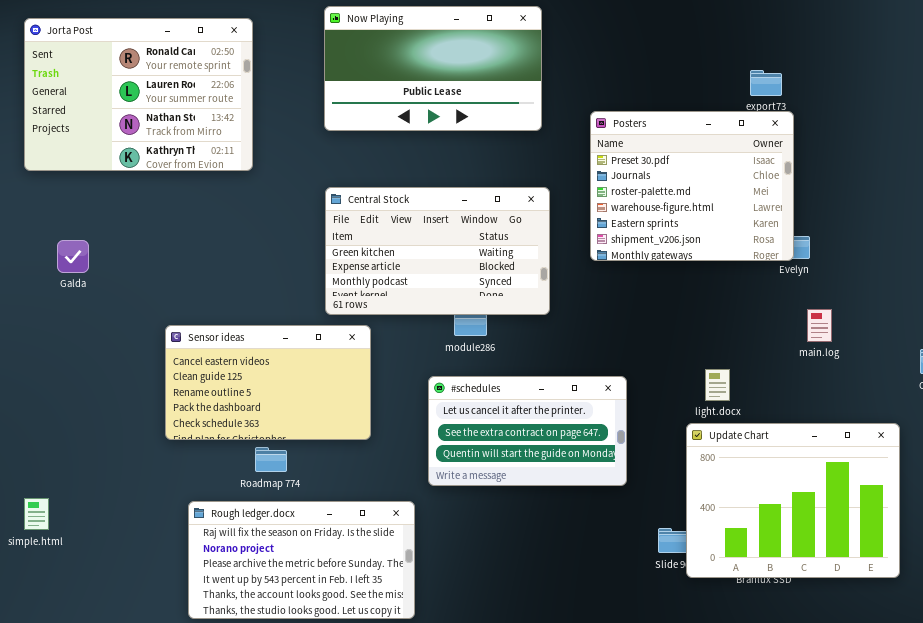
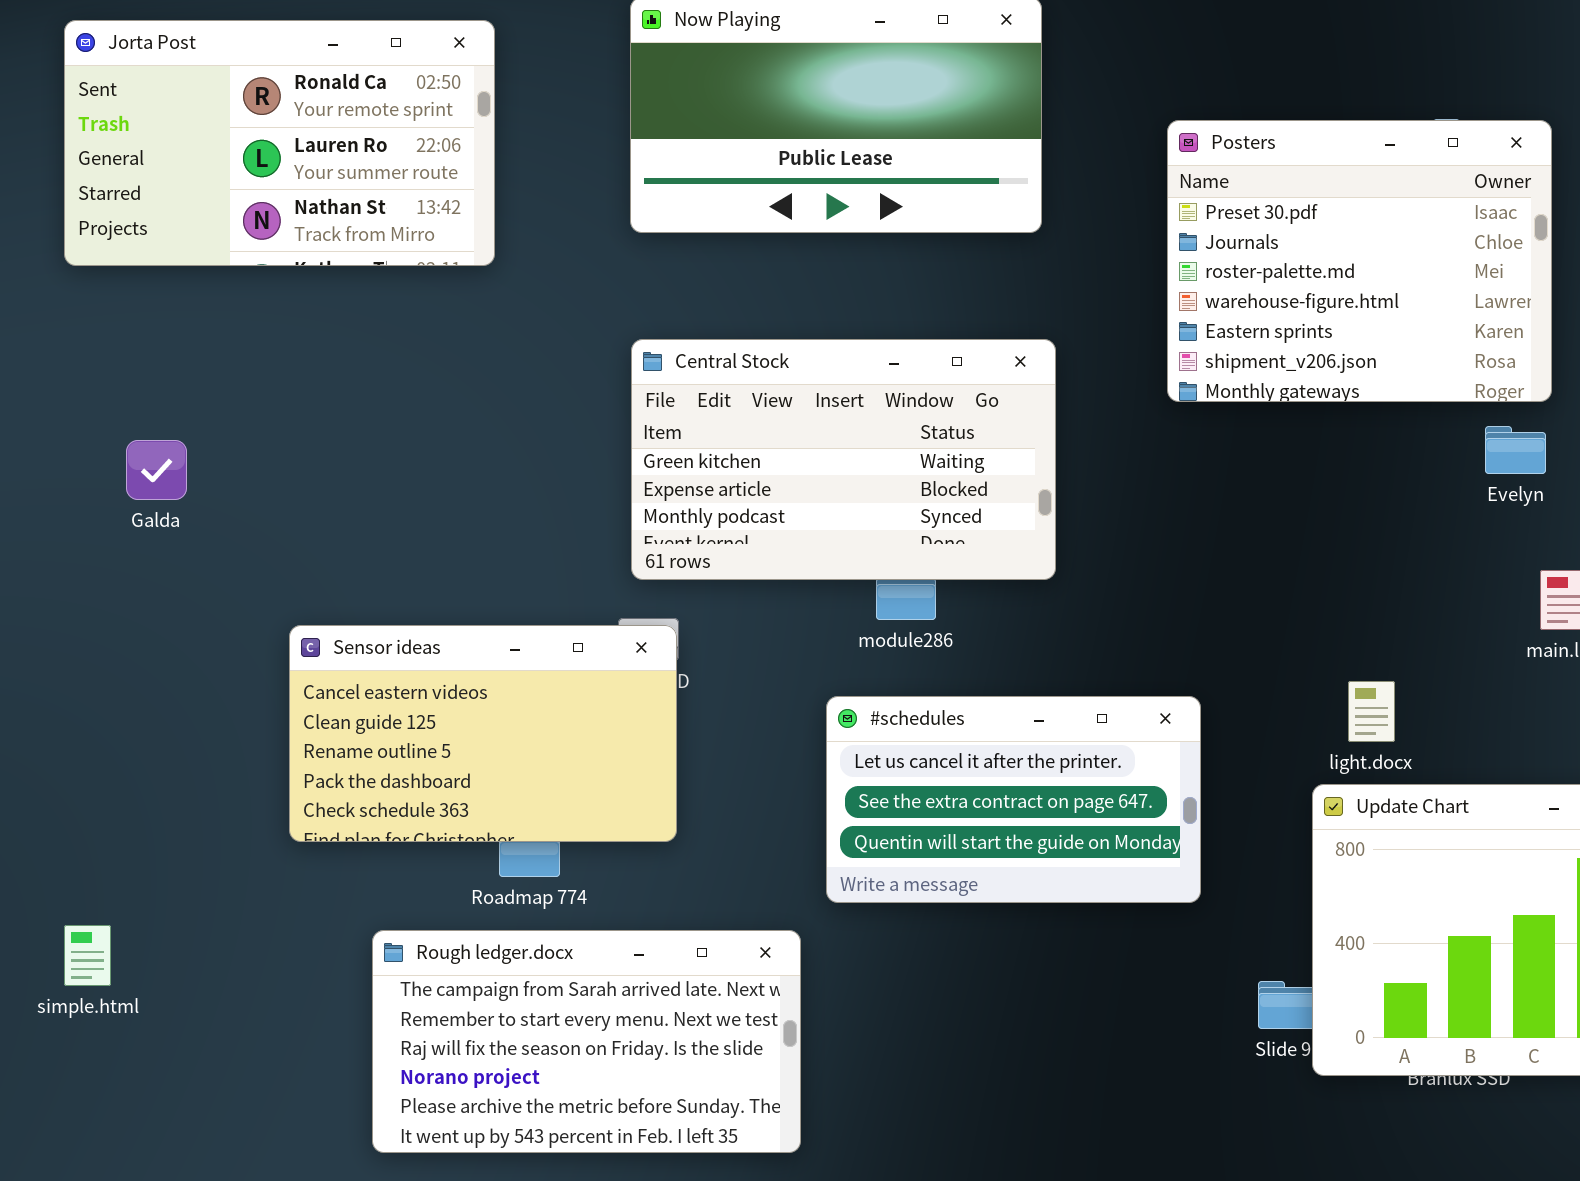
Jorta Post: [24,18,253,171] -> [64,20,495,266], resized
Posters: [590,111,794,261] -> [1167,120,1552,402], moved
Sensor ideas: [165,325,371,440] -> [289,625,677,842], moved
Rough ledger.docx: [188,501,415,619] -> [372,930,801,1153], scrolled up 2 rows

